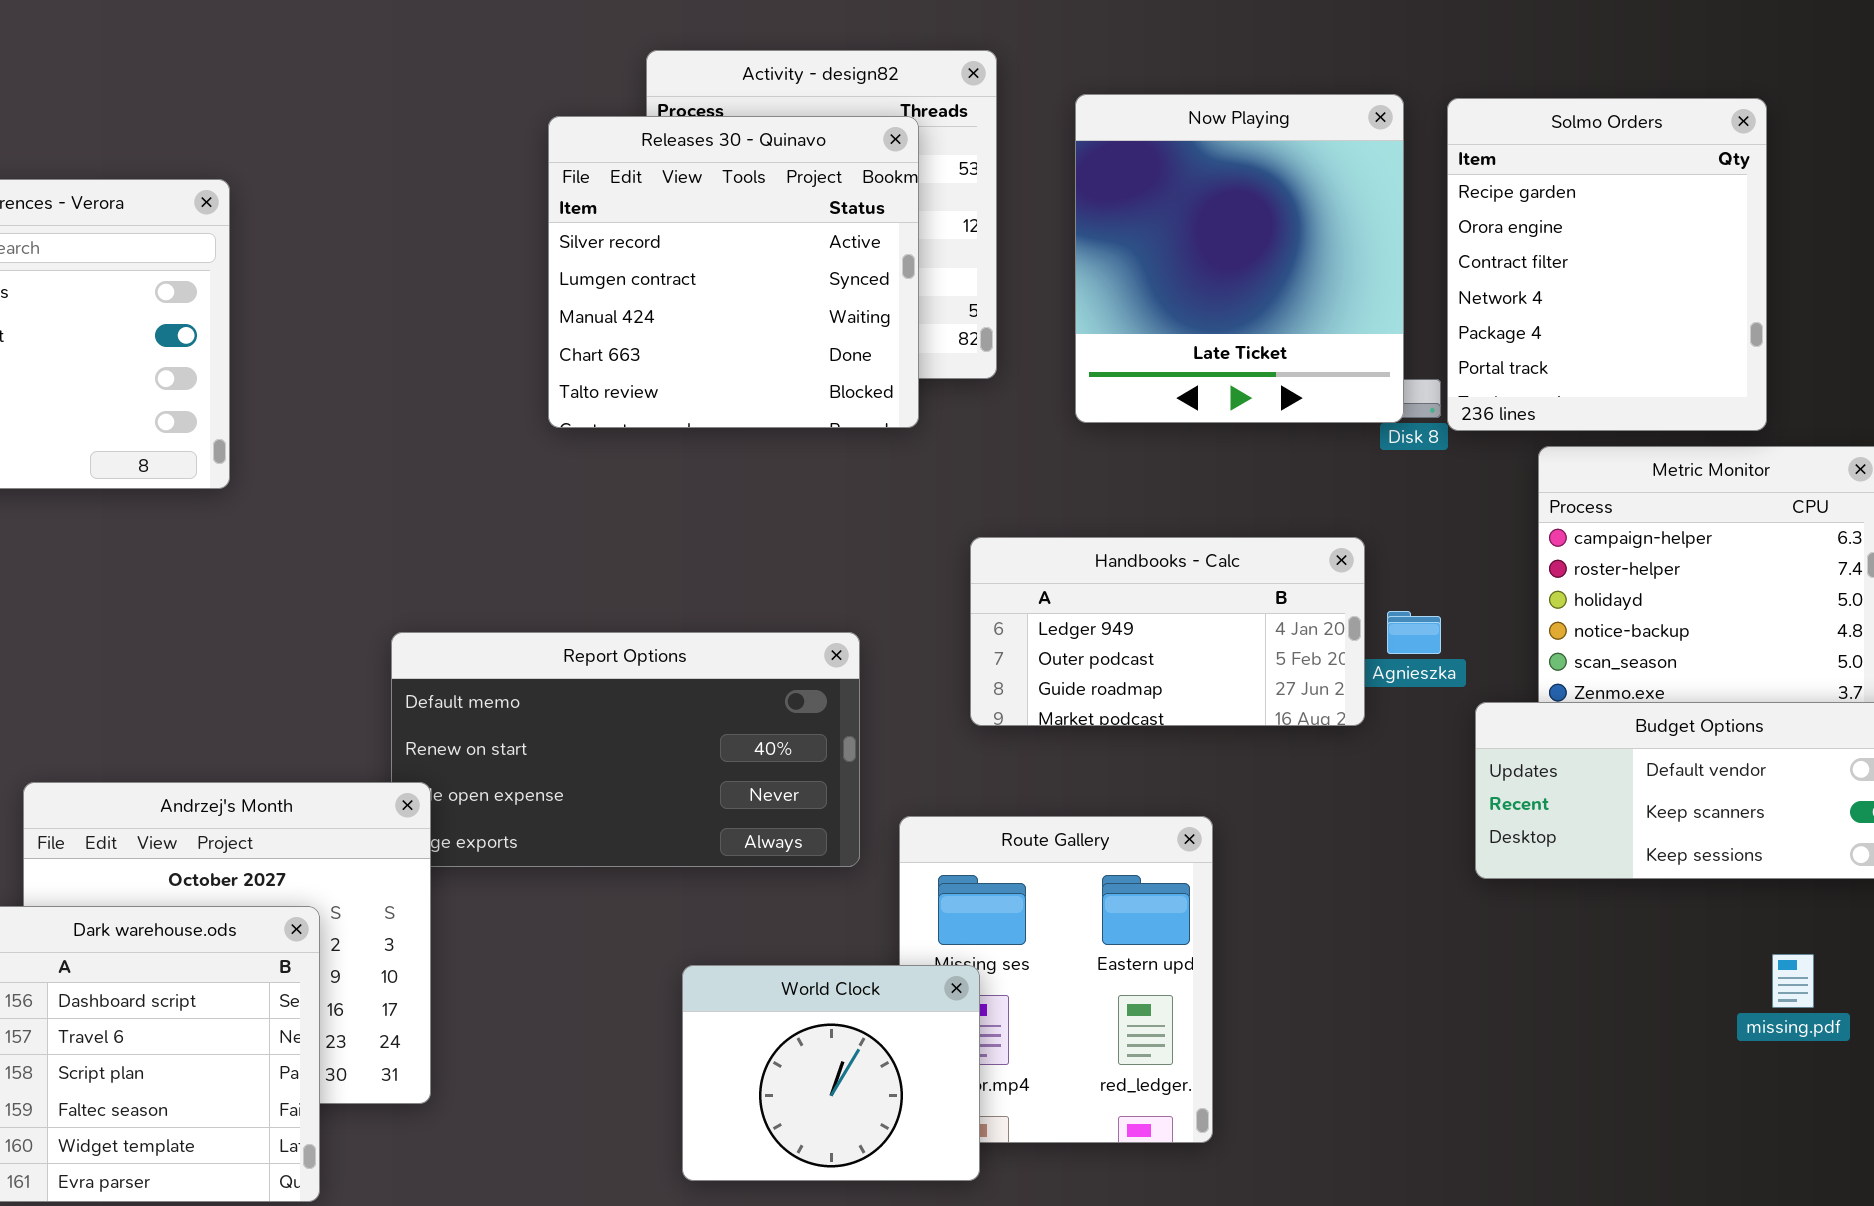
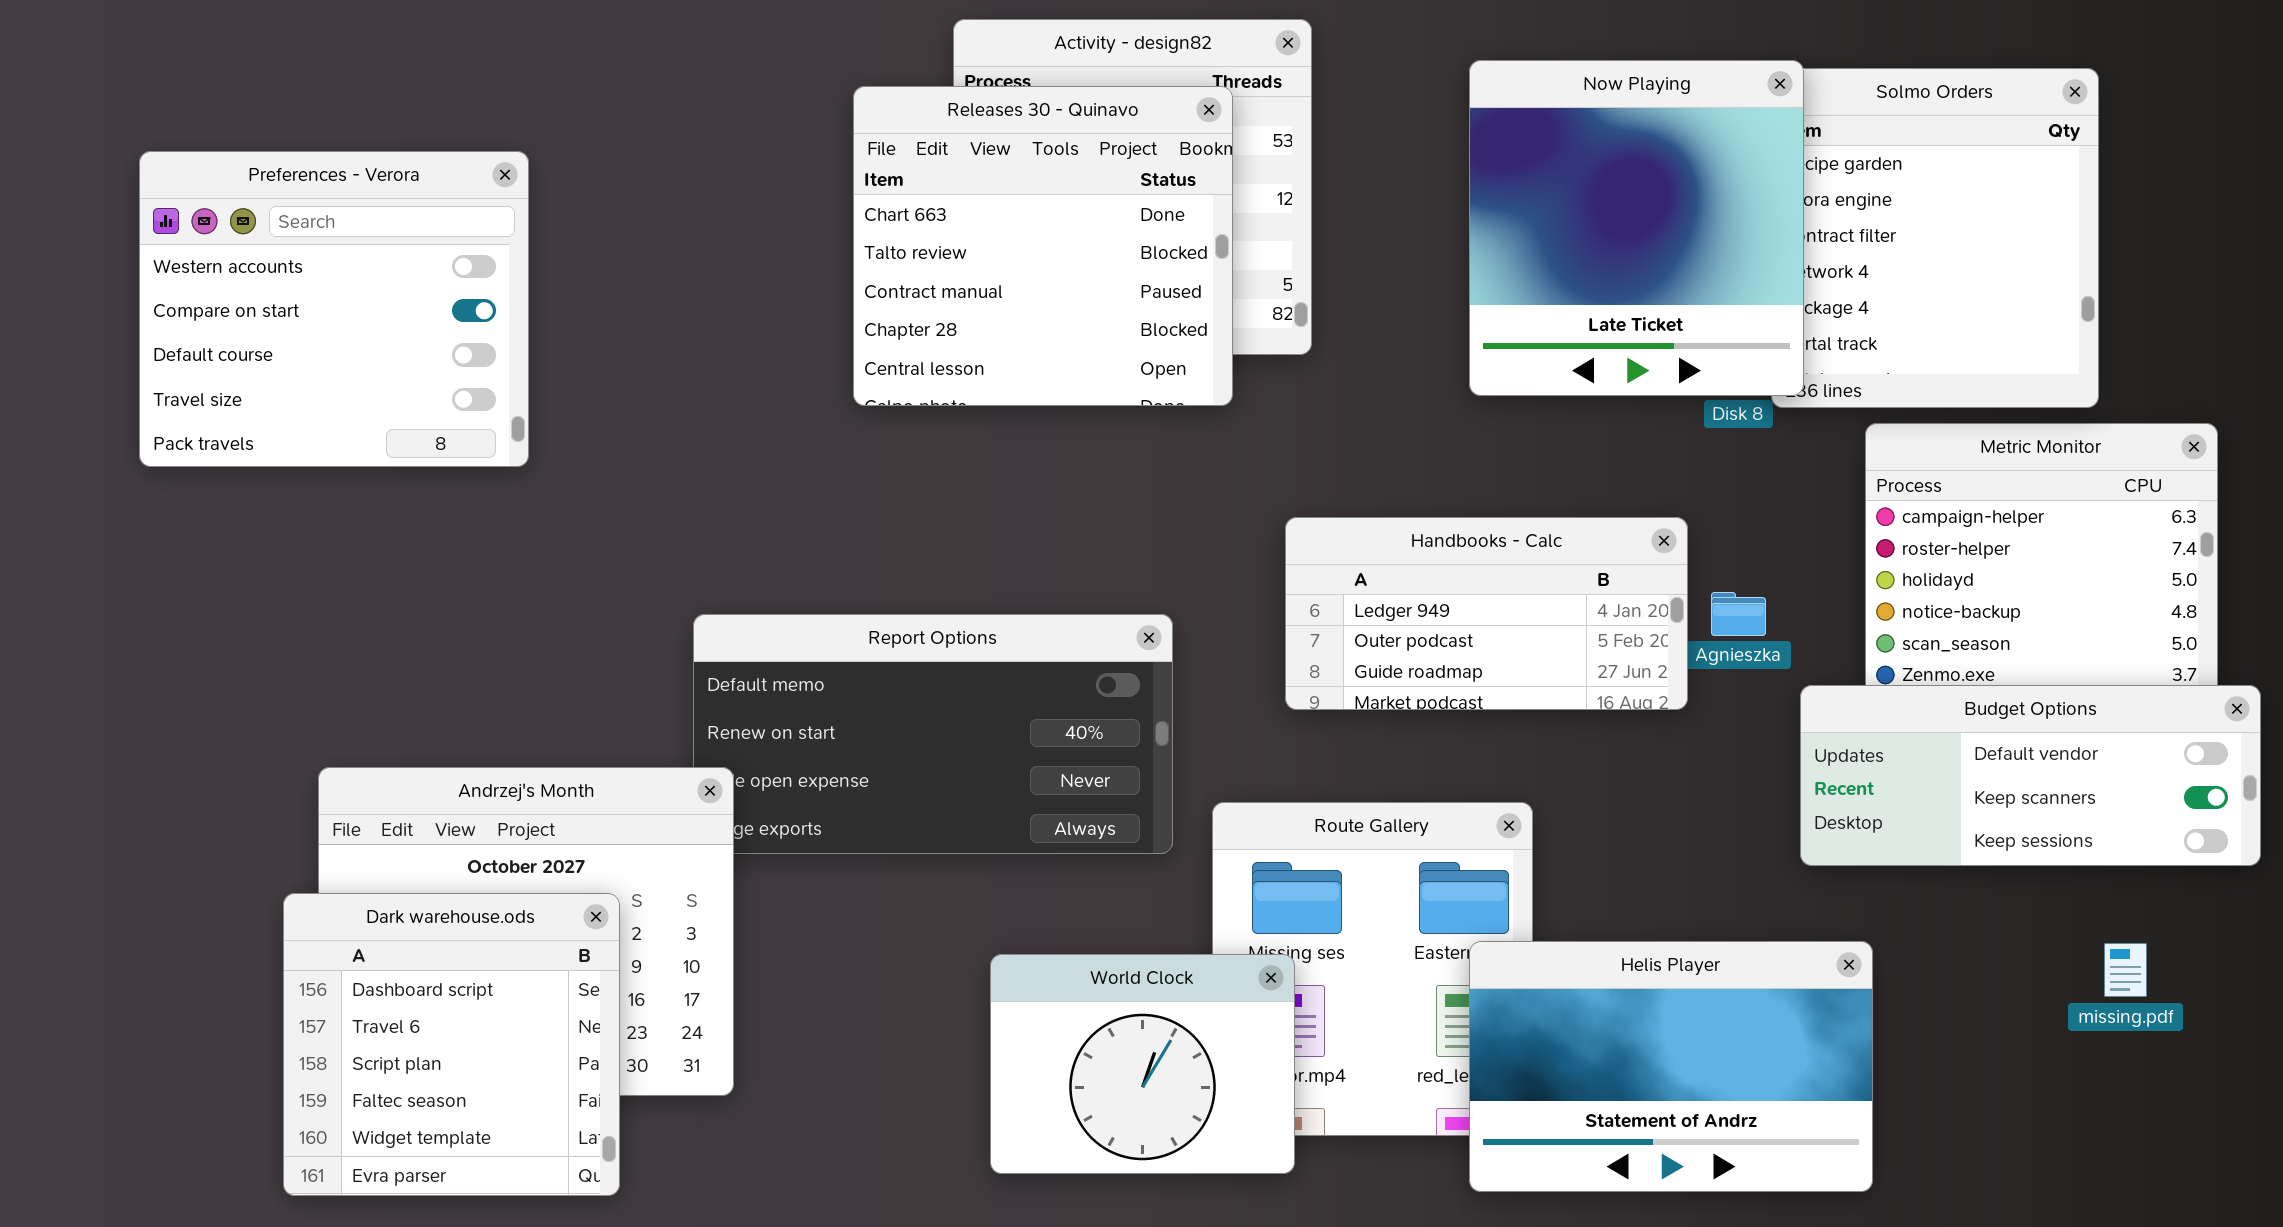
Now Playing: [1075,94,1404,423] -> [1469,60,1804,396], moved
Releases 30 - Quinavo: [548,116,919,428] -> [853,86,1233,406], scrolled down 3 rows
Helis Player: none -> [1469,941,1873,1192], opened

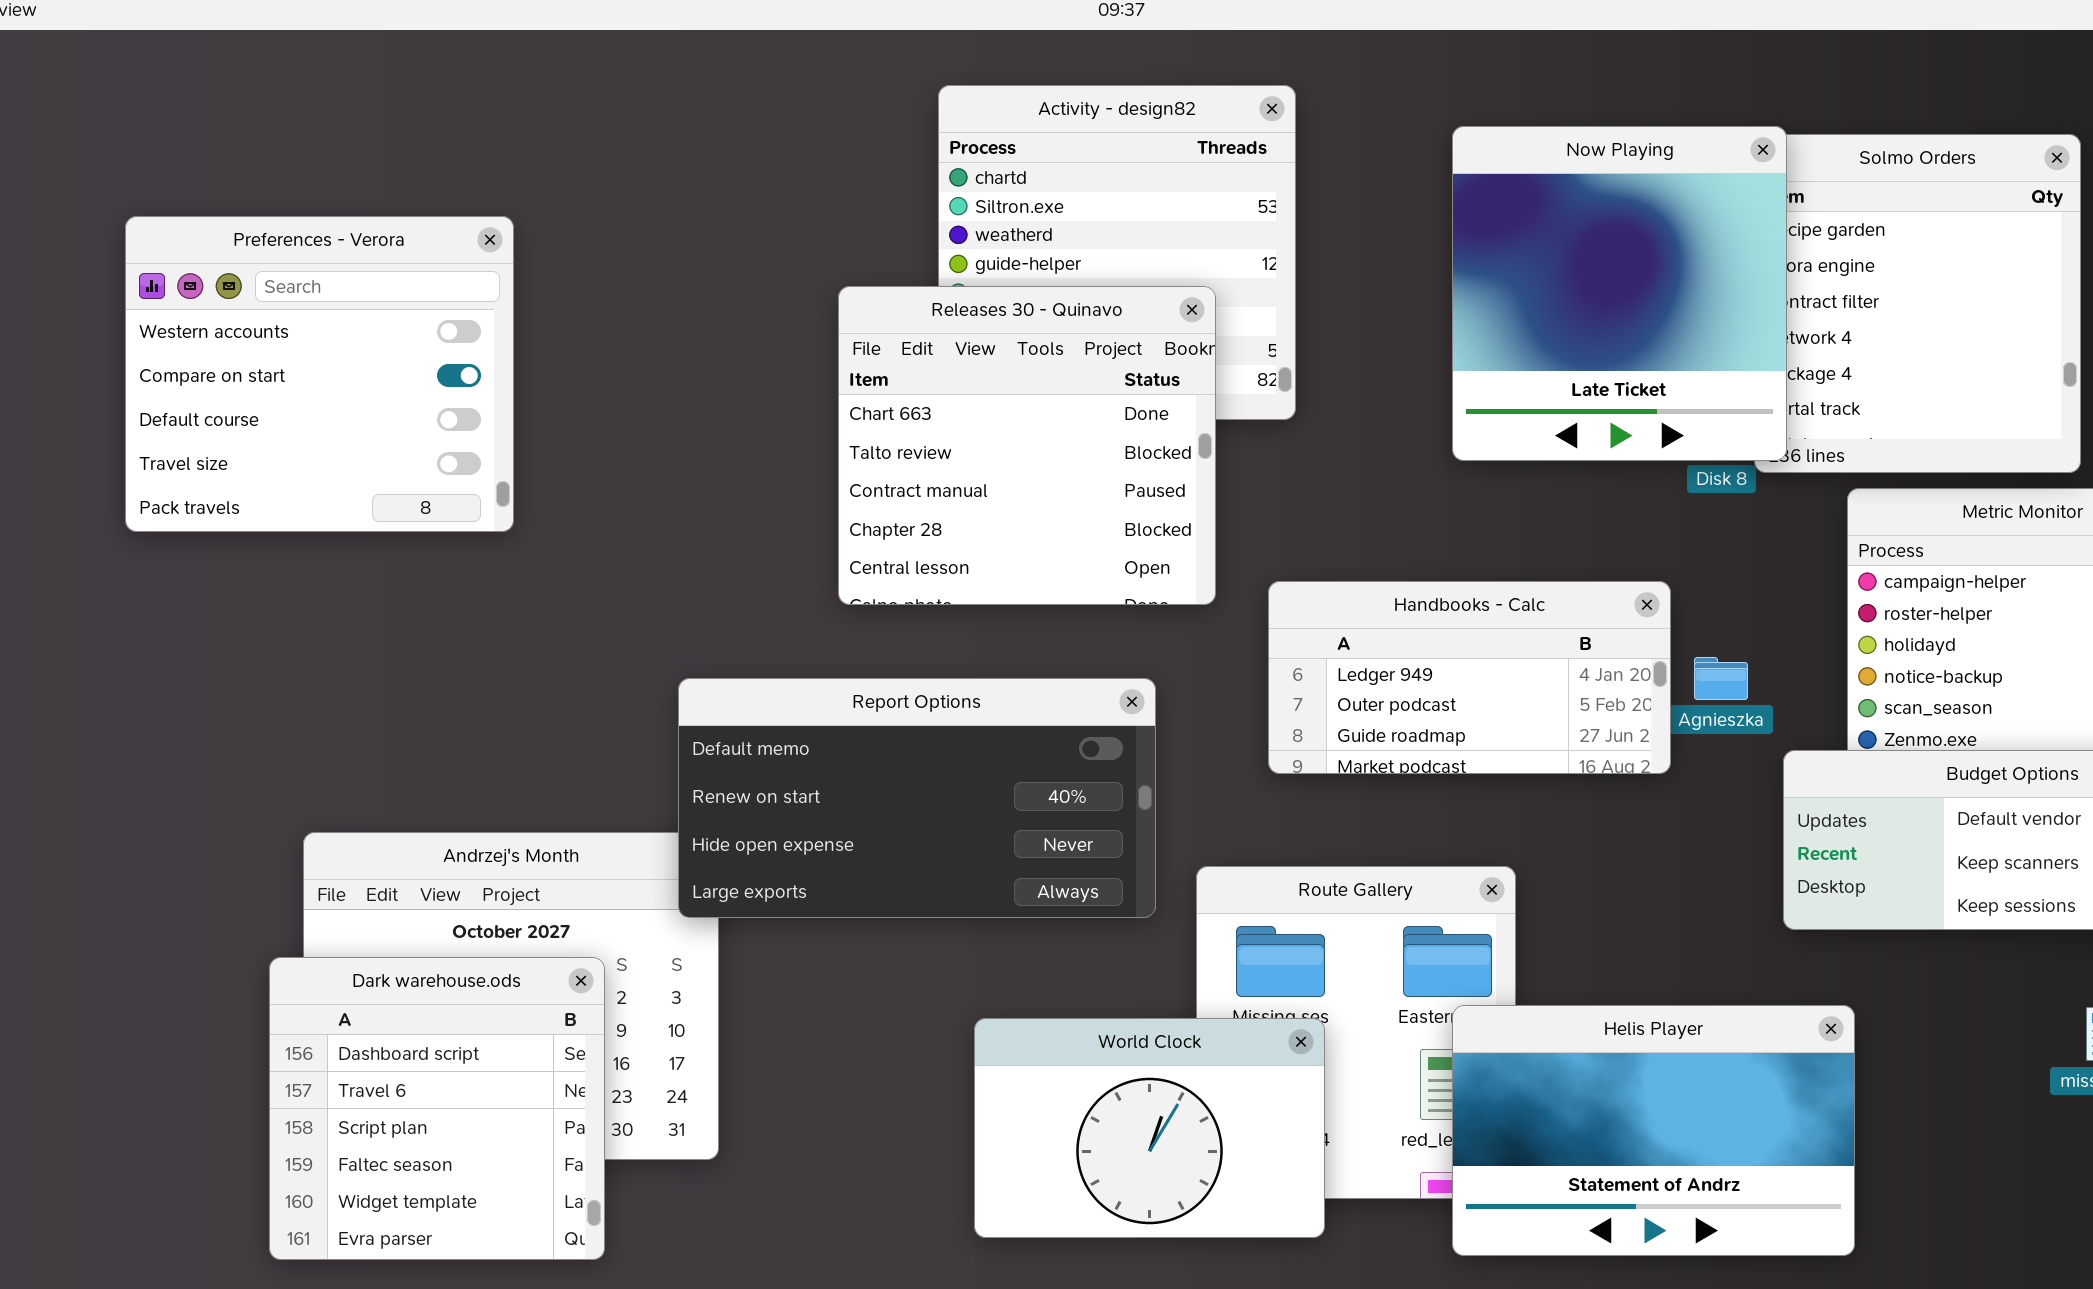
Releases 30 - Quinavo: [853,86,1233,406] -> [838,286,1216,605], moved
Report Options: [693,614,1173,854] -> [678,678,1156,918], raised
World Clock: [990,954,1295,1174] -> [974,1018,1325,1238], resized

